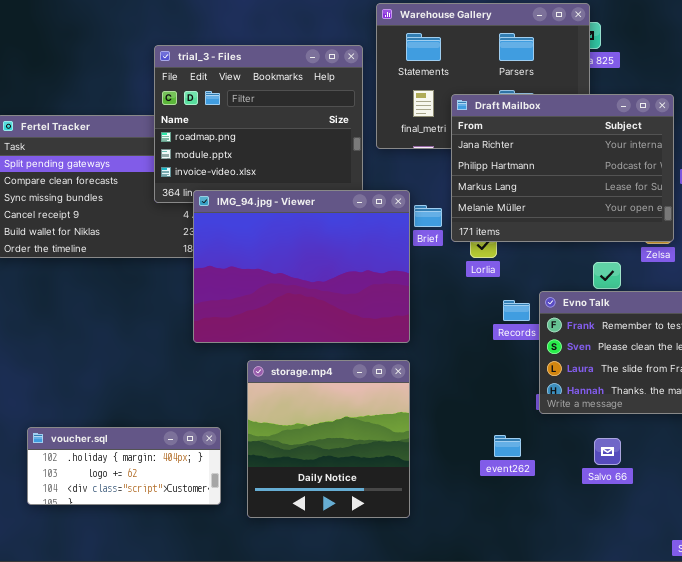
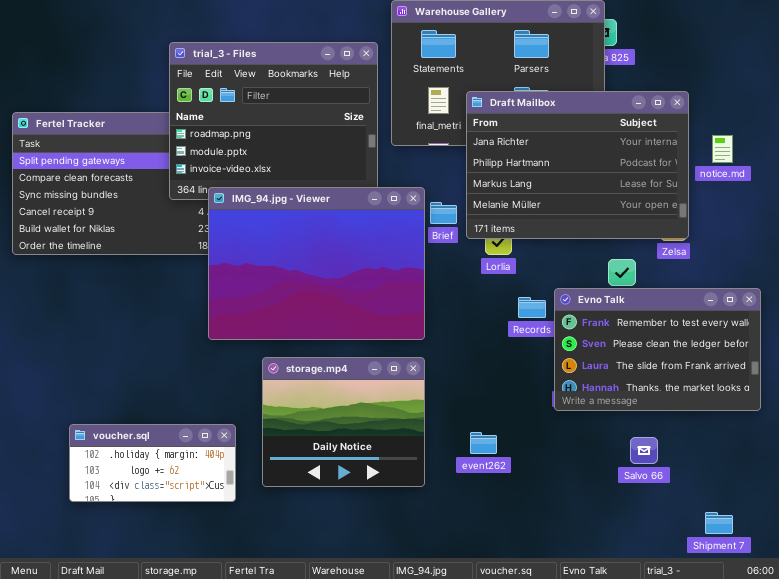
storage.mp4: [247,360,410,518] -> [262,357,425,487], resized
voucher.sql: [27,427,221,505] -> [69,424,236,502], resized
event262: [494,435,521,457] -> [470,432,497,454], moved
Salvo 66: [594,438,621,465] -> [630,437,658,464], moved

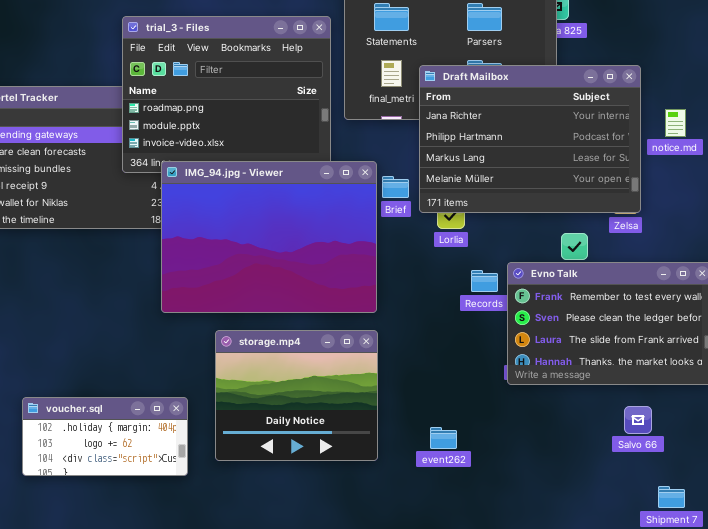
event262: [470,432,497,454] -> [430,427,457,449], moved
Salvo 66: [630,437,658,464] -> [624,406,652,434], moved

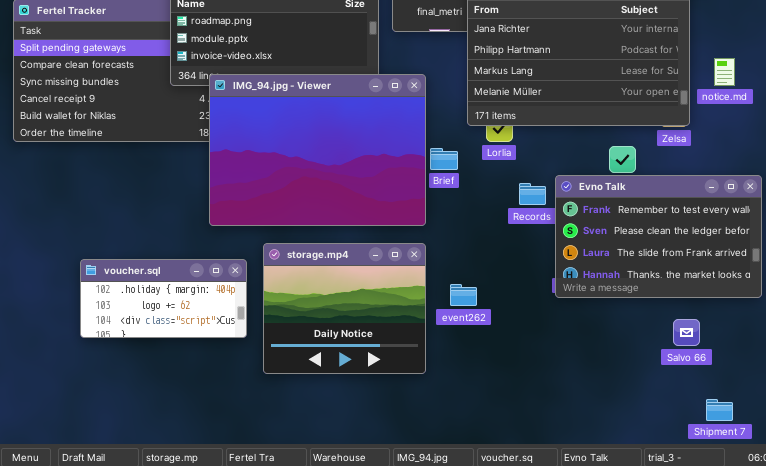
notice.md: [665,109,686,137] -> [714,58,735,86], moved
Brief: [382,176,409,198] -> [430,148,458,170], moved
voucher.sql: [22,397,188,476] -> [80,259,247,338], moved
event262: [430,427,457,449] -> [450,284,477,306], moved

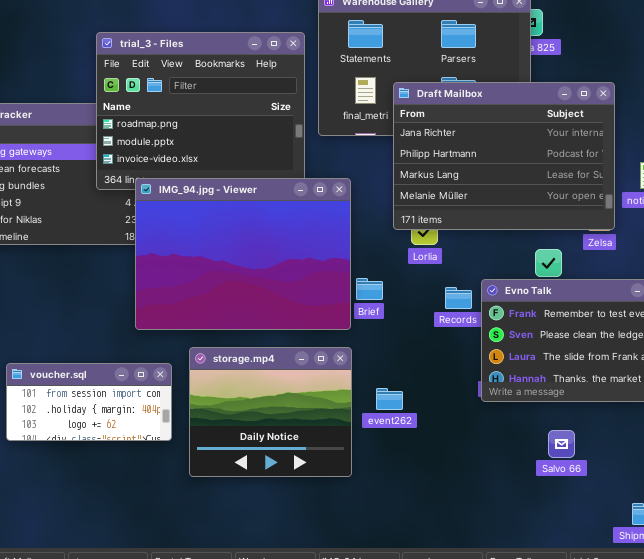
Brief: [430,148,458,170] -> [356,278,383,300], moved
voucher.sql: [80,259,247,338] -> [6,363,172,441], scrolled up 1 row
Salvo 66: [673,319,700,346] -> [548,430,575,458], moved

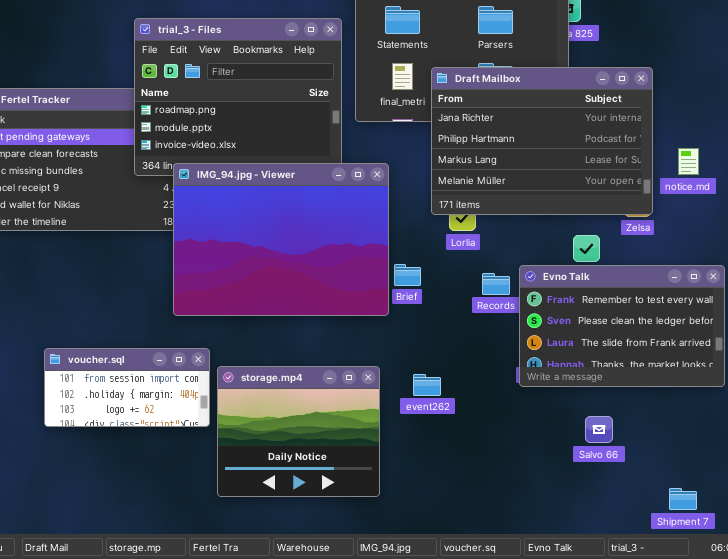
storage.mp4: [189,347,352,477] -> [217,366,380,497], moved

